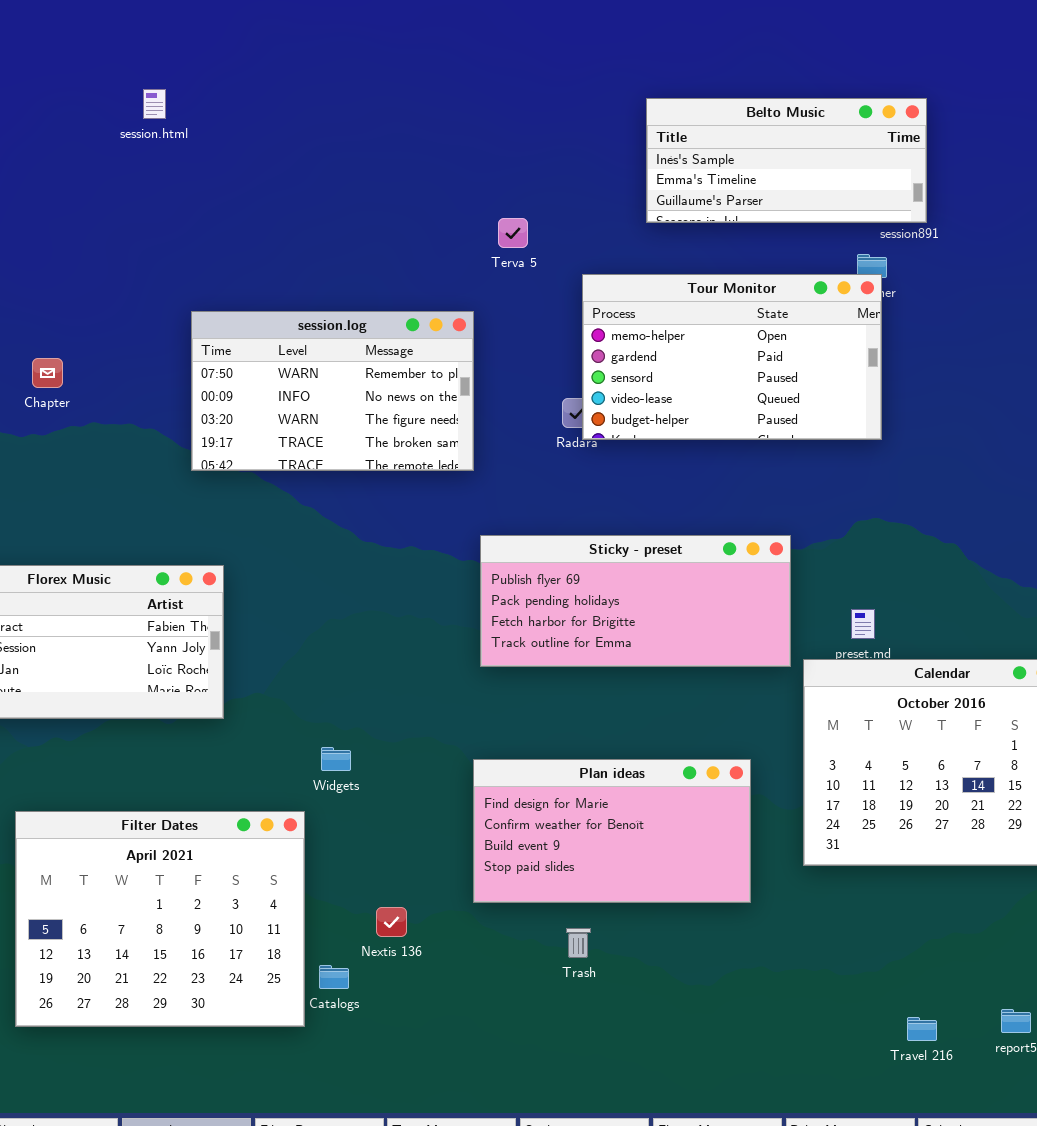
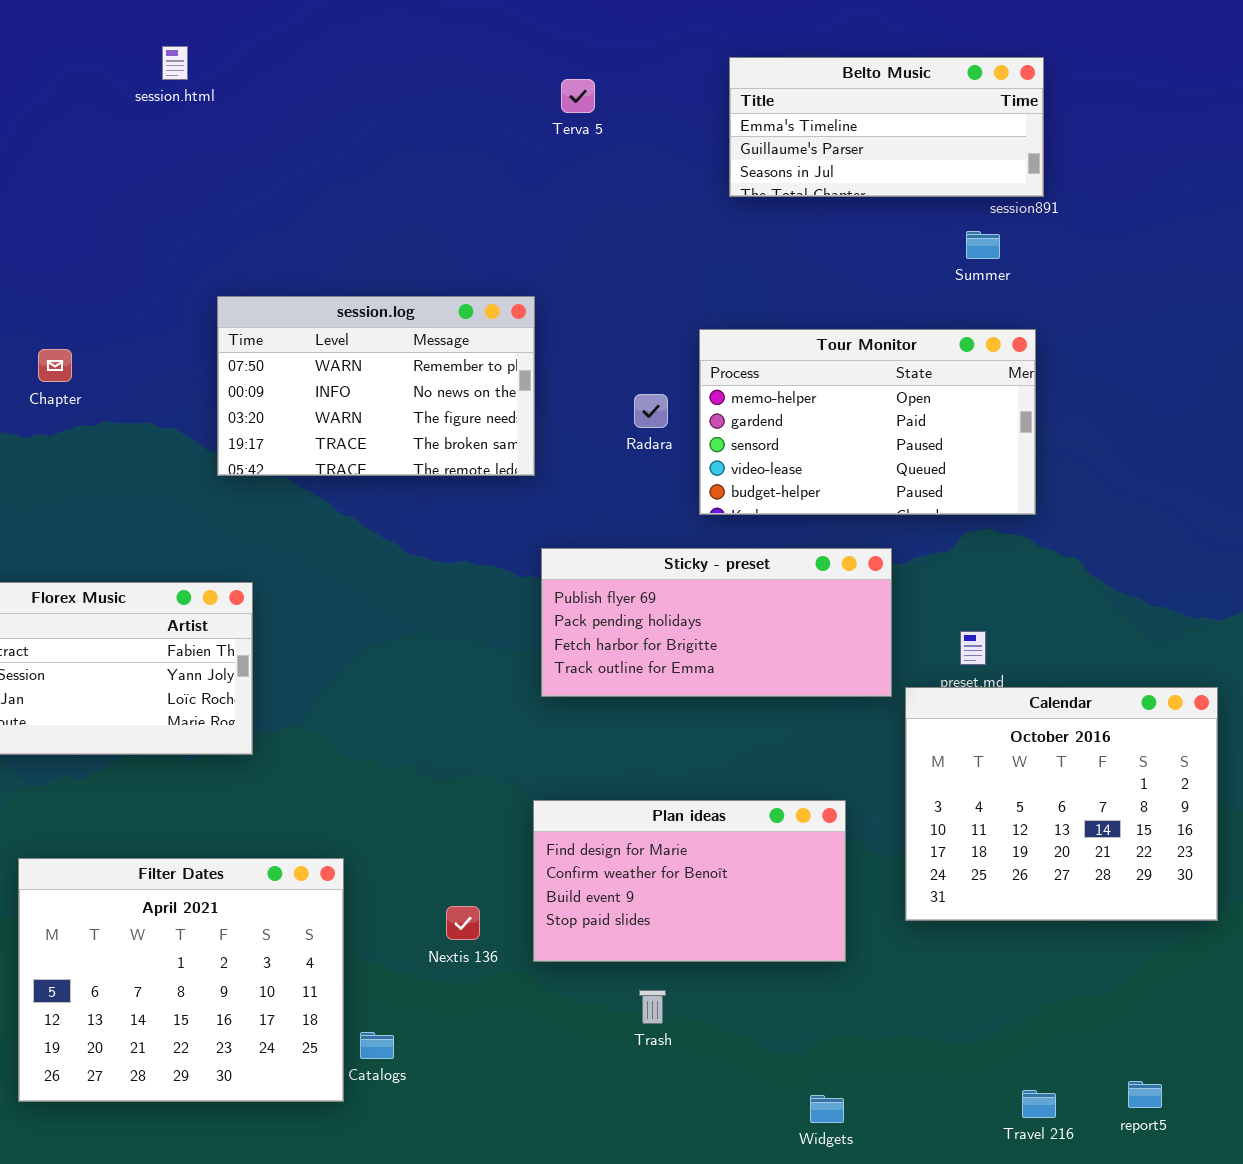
Belto Music: [646,98,927,223] -> [729,57,1044,197], scrolled down 1 row
Terva 5: [498,218,528,248] -> [561,79,595,113], moved
Tour Monitor: [582,274,882,440] -> [699,329,1036,515], moved
Widgets: [321,747,351,771] -> [810,1095,844,1123], moved
Nextis 136: [376,907,407,937] -> [446,906,480,940], moved

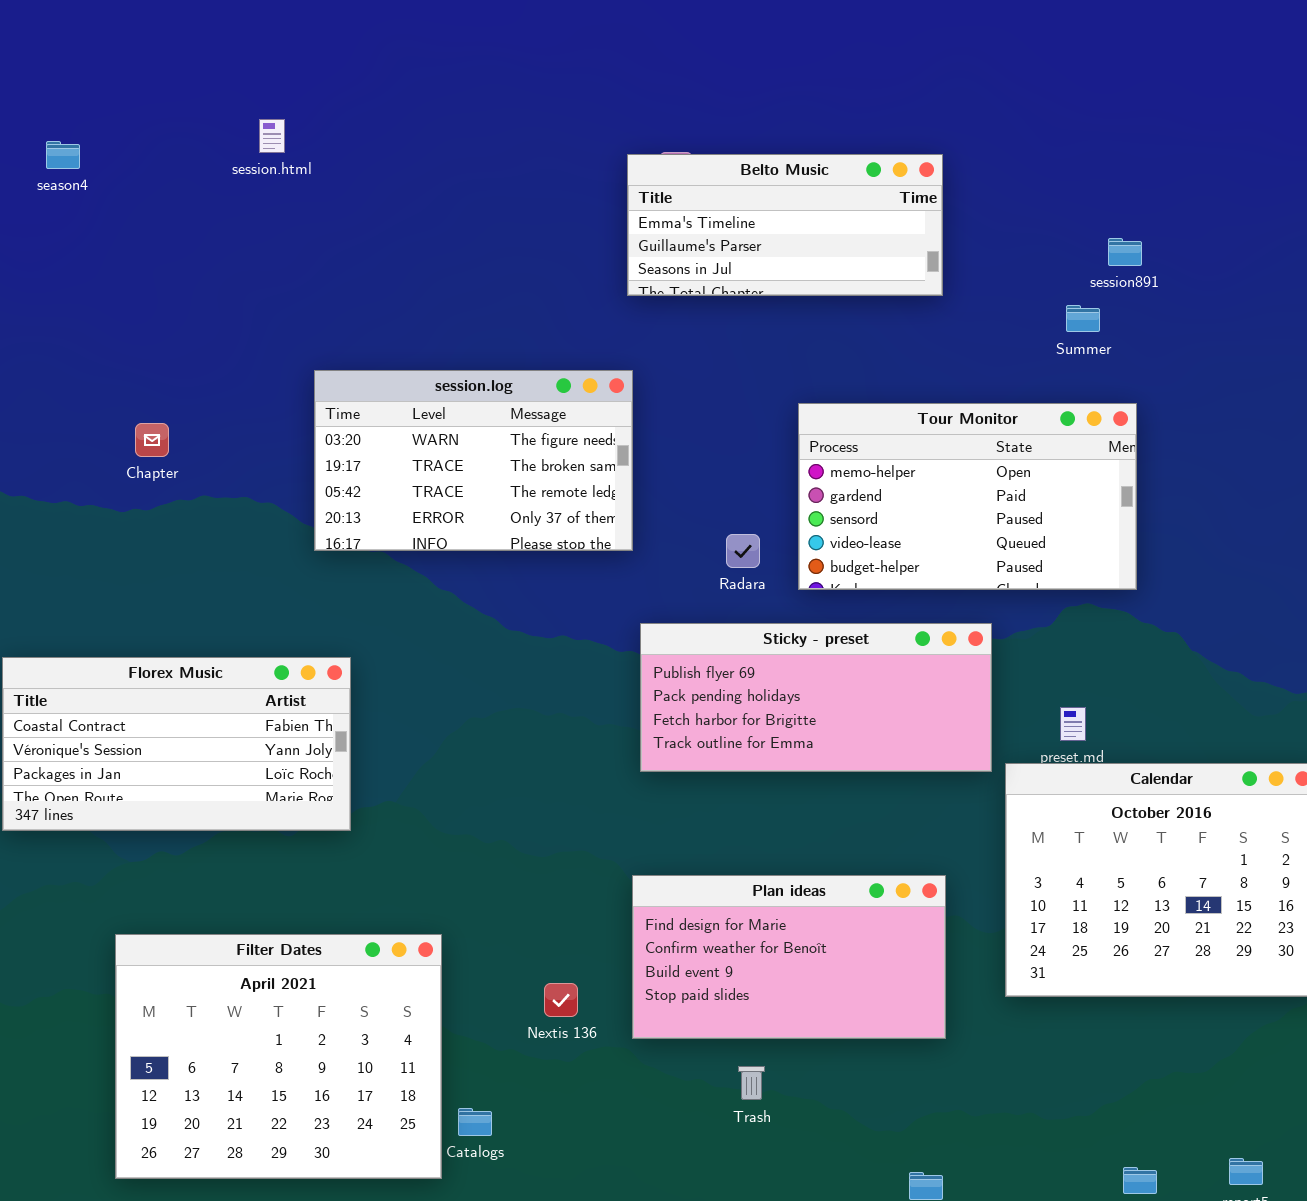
Belto Music: [729,57,1044,197] -> [627,154,943,296], moved
session.log: [217,296,535,476] -> [314,370,633,551], scrolled down 2 rows
Radara: [634,394,668,428] -> [726,534,760,568], moved

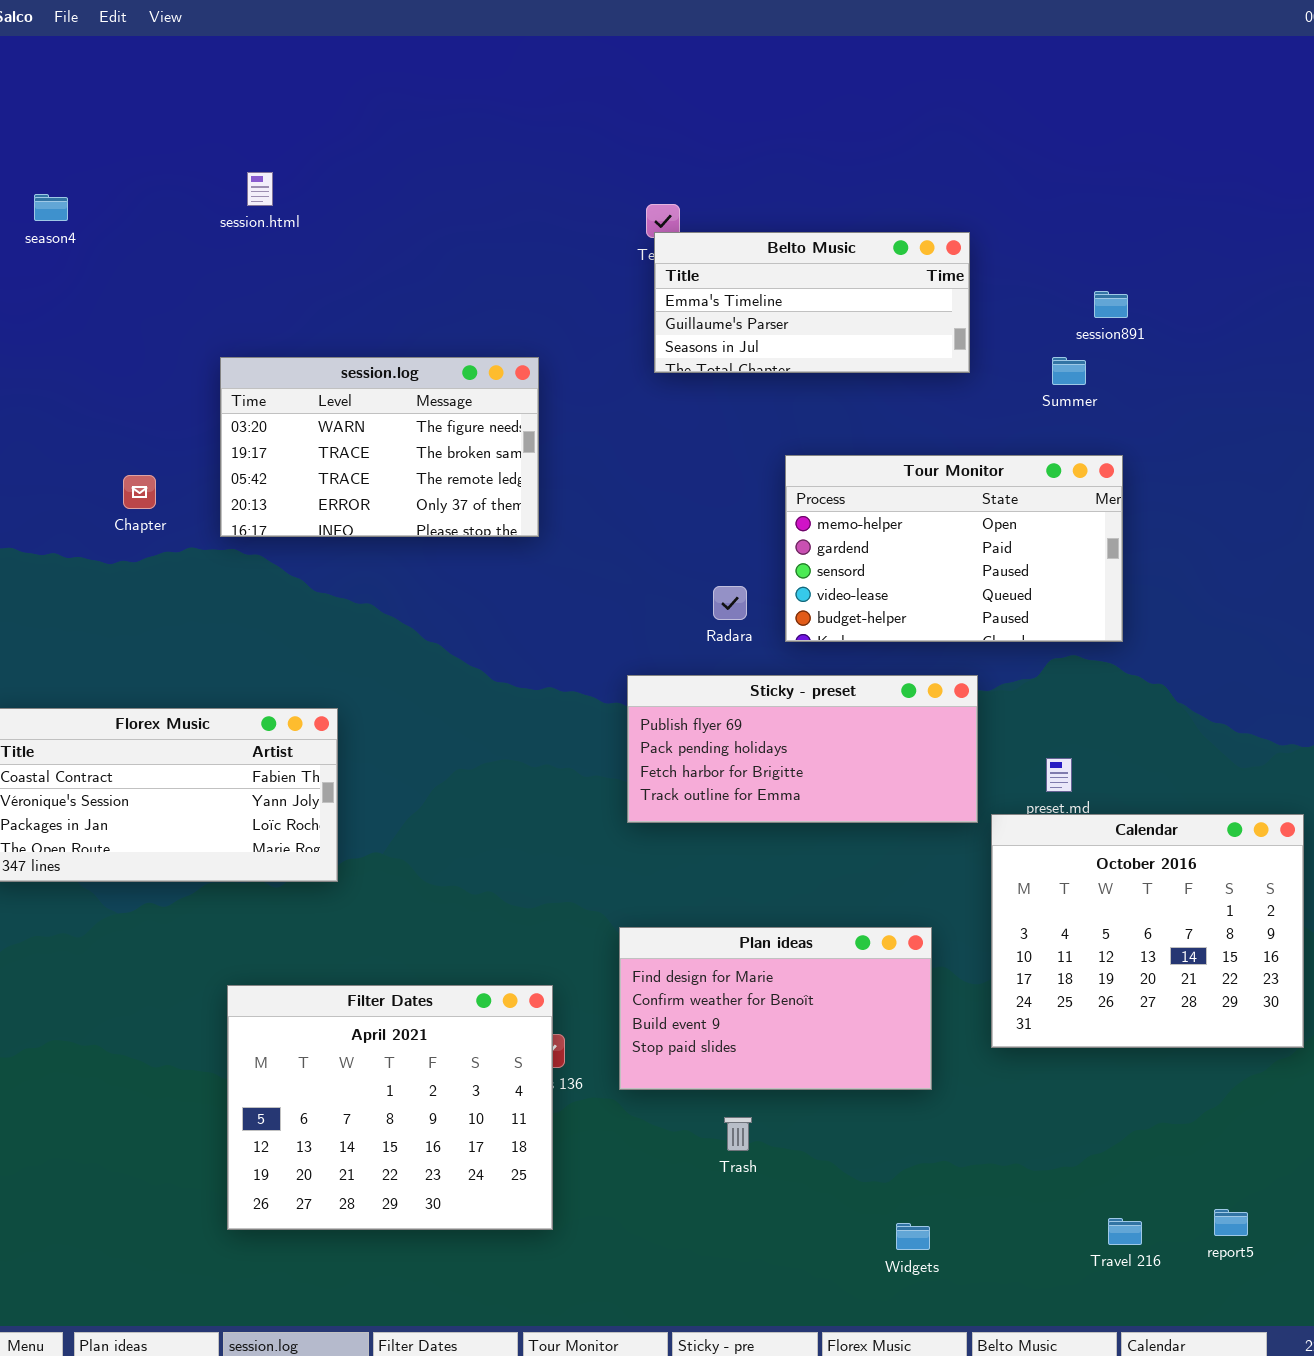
Belto Music: [627,154,943,296] -> [654,232,970,373], moved
session.log: [314,370,633,551] -> [220,357,539,537], moved
Filter Dates: [115,934,442,1179] -> [227,985,553,1230], moved

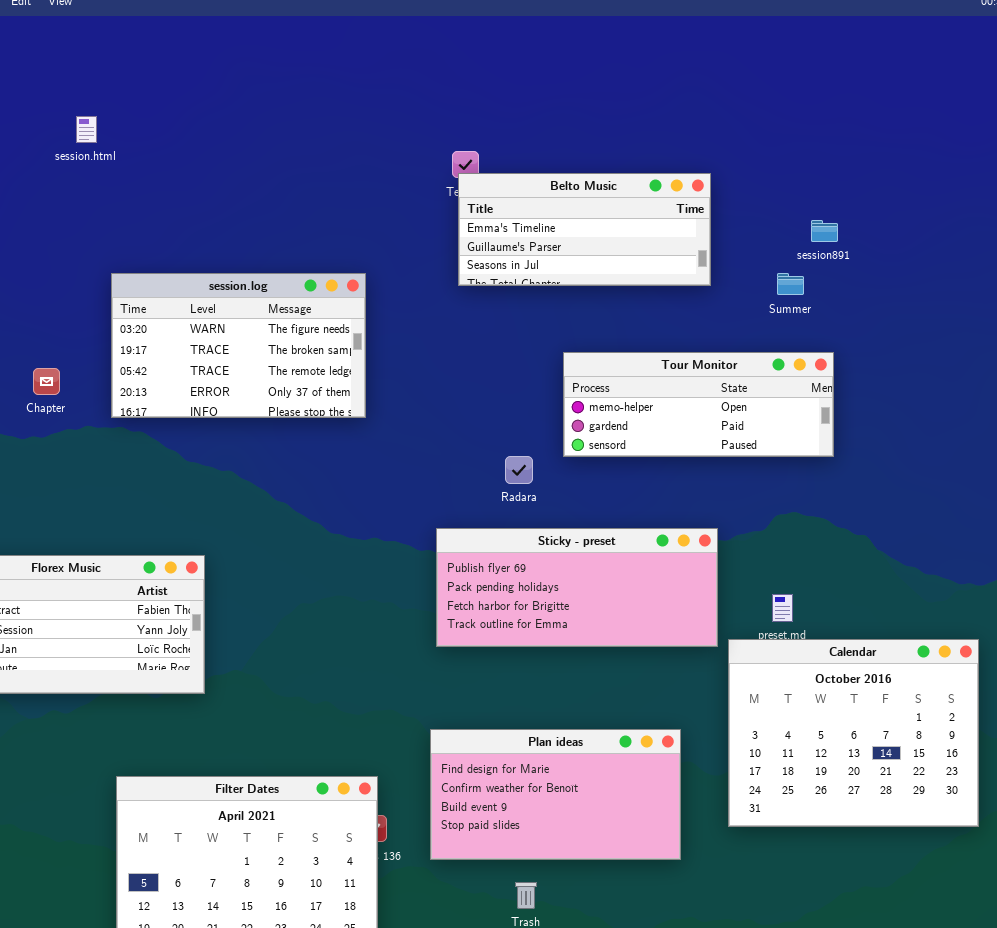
session.html: [247,172,273,206] -> [76,116,97,143], moved
Tour Monitor: [785,455,1123,642] -> [563,352,834,457], resized

